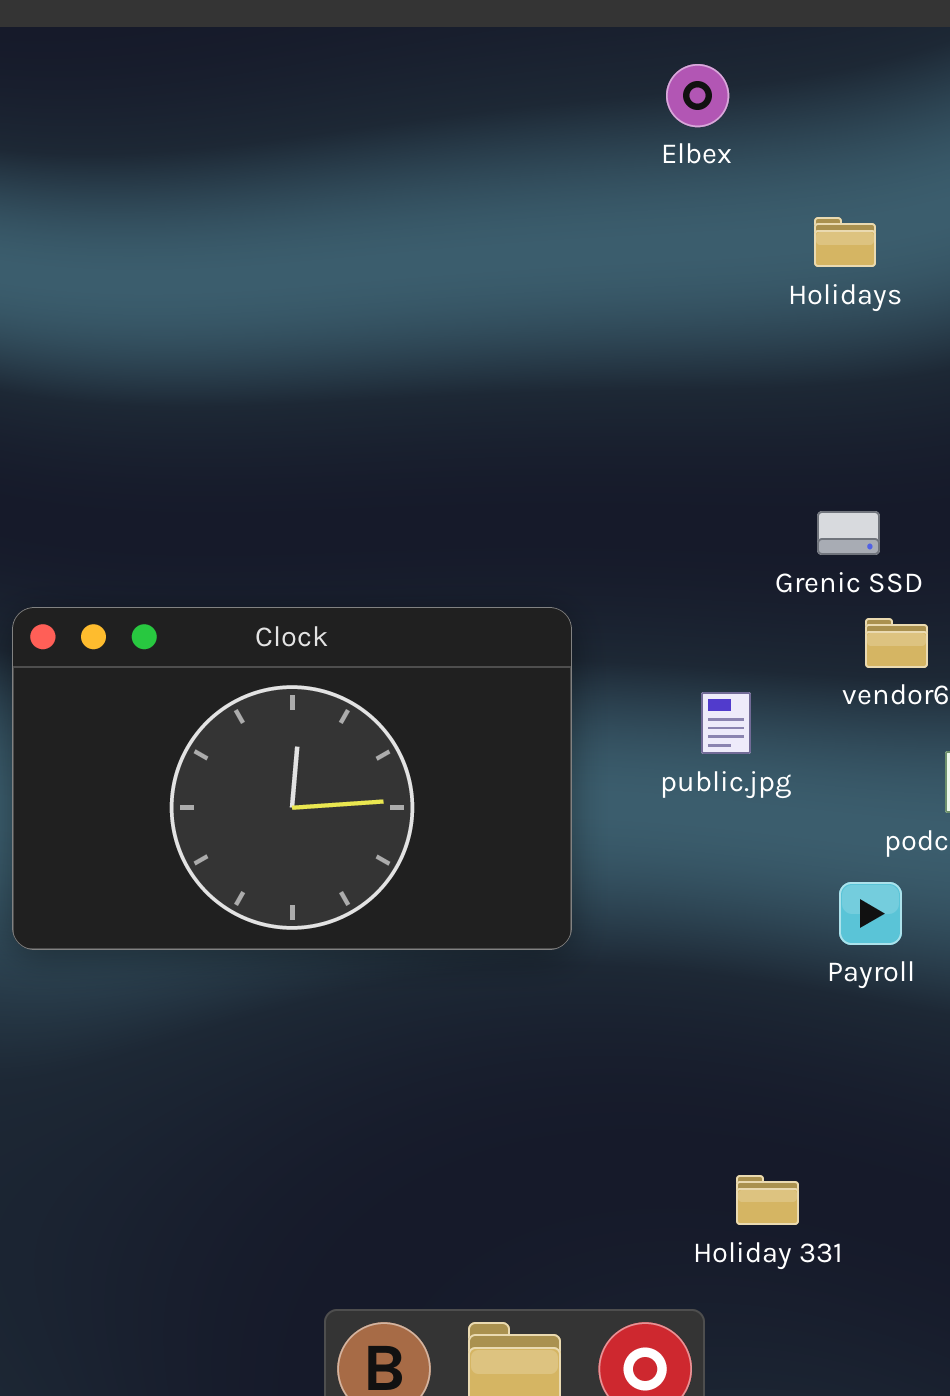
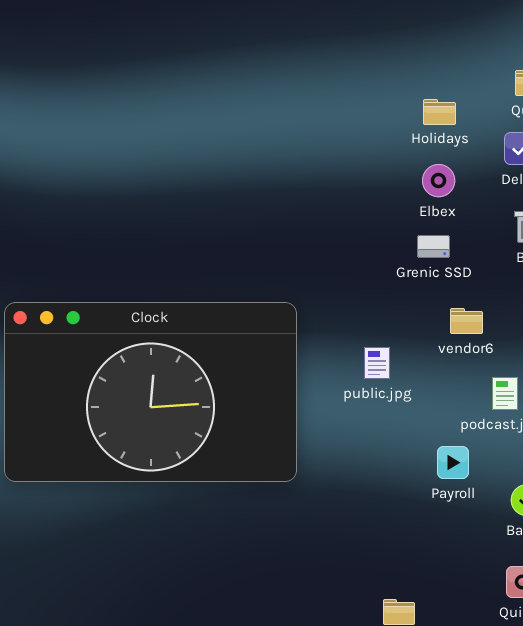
Elbex: [666,64,729,127] -> [422,164,455,197], moved
Grenic SSD: [817,511,880,555] -> [417,235,450,258], moved

